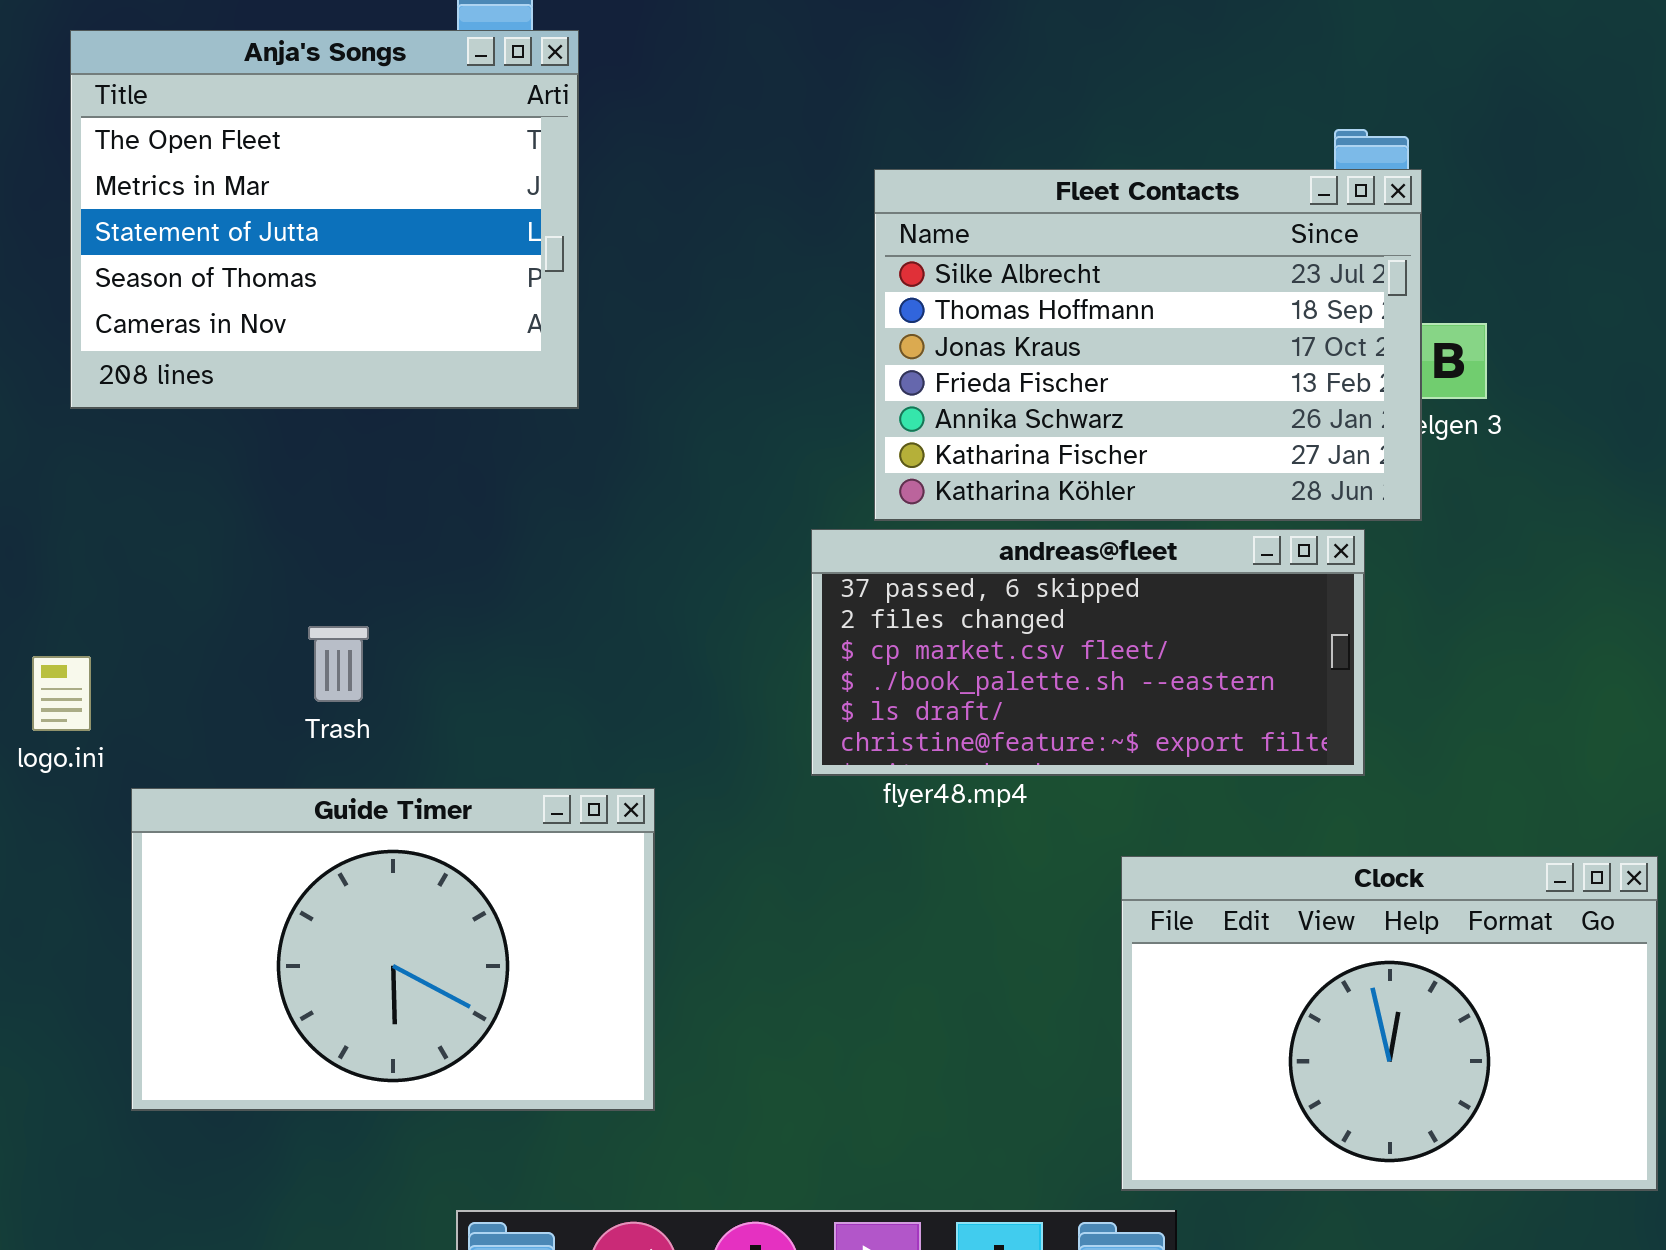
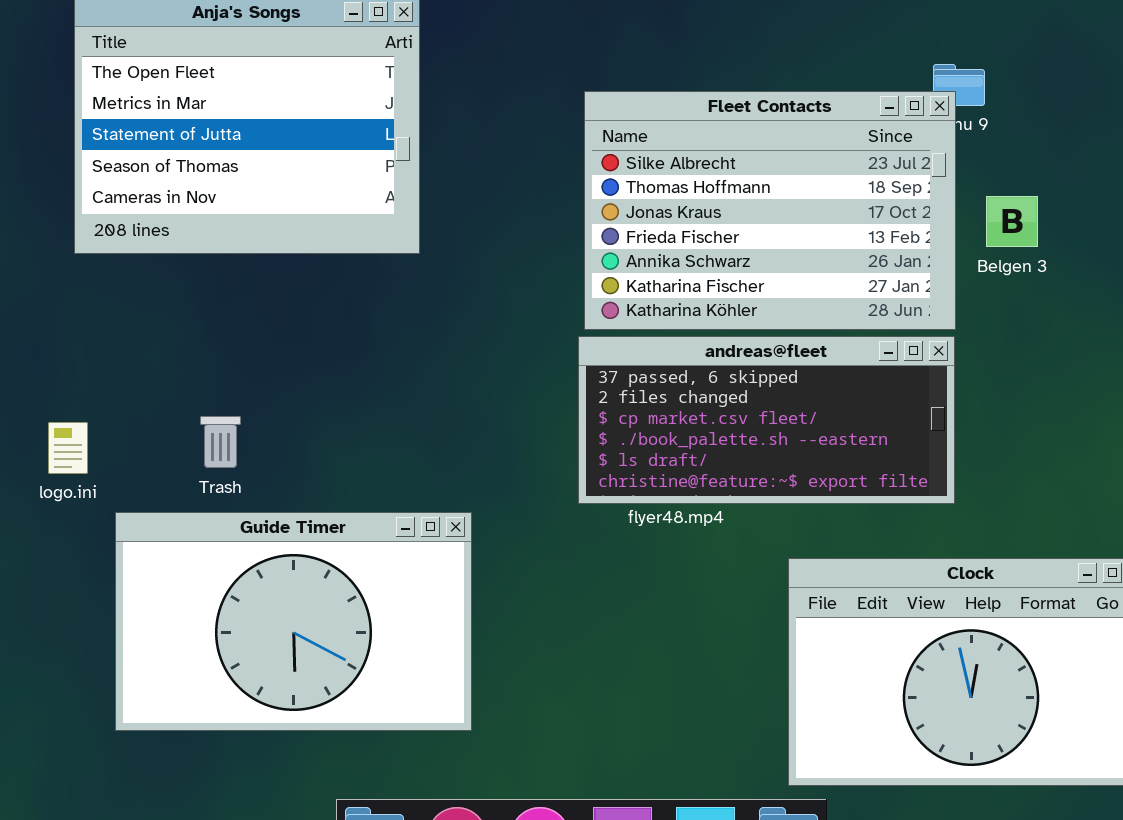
Fleet Contacts: [874,169,1422,521] -> [584,91,956,330], moved
Trash: [308,626,369,702] -> [200,416,241,468], moved

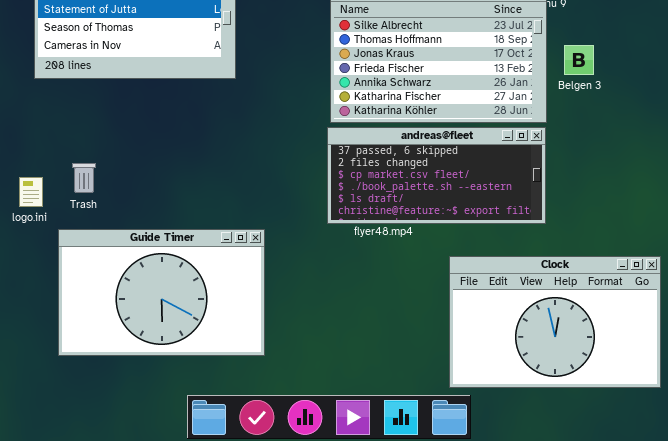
Trash: [200,416,241,468] -> [72,163,96,193], moved

